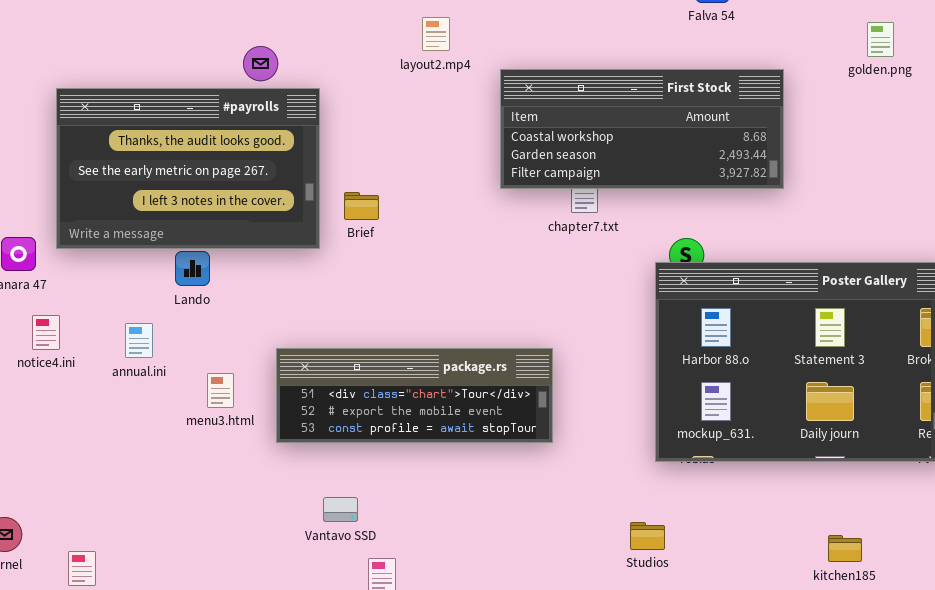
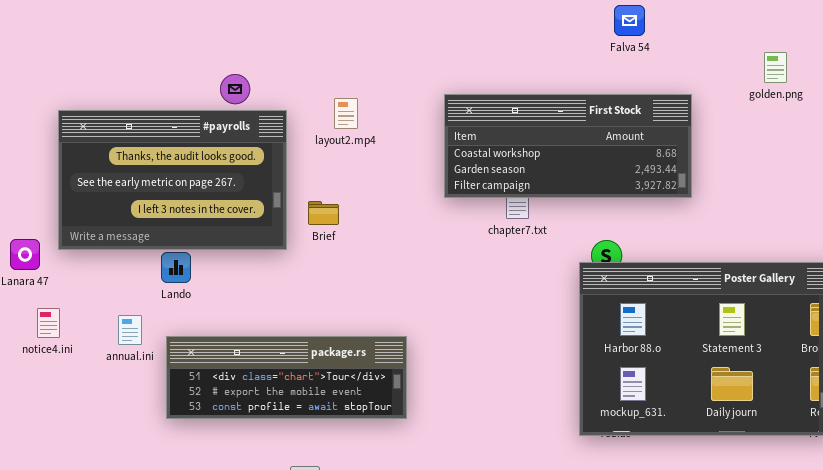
layout2.mp4: [422,17,450,51] -> [334,98,358,129], moved
package.rs: [276,348,553,443] -> [166,336,407,419], moved

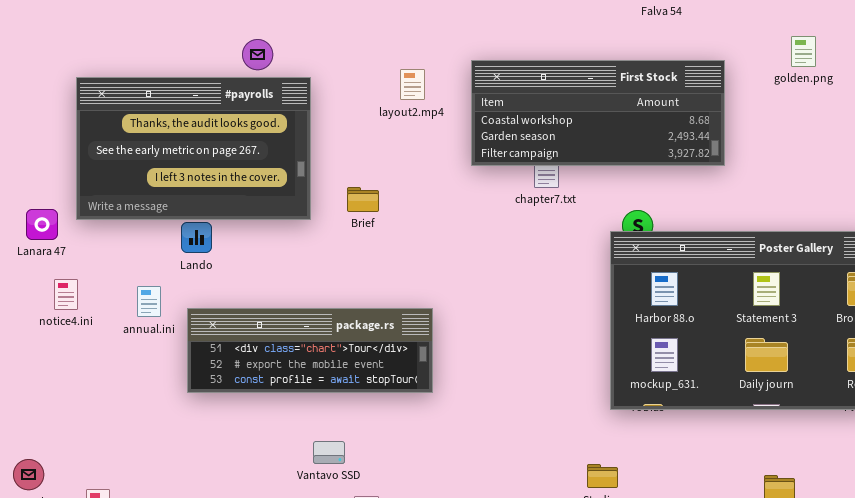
golden.png: [764,52,787,83] -> [791,36,816,67], moved
layout2.mp4: [334,98,358,129] -> [400,69,425,100], moved
Brief: [308,201,339,225] -> [347,187,379,212], moved

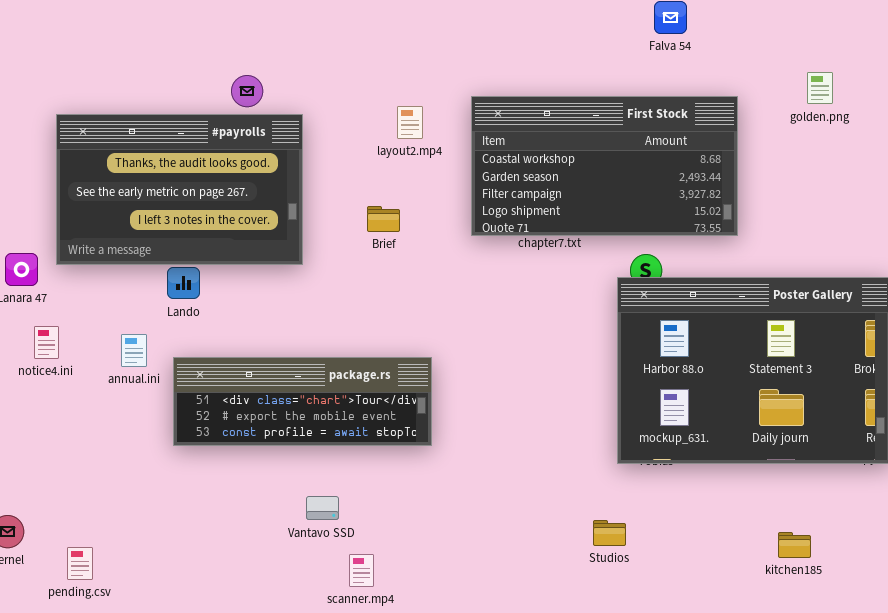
First Stock: [471,60,725,166] -> [471,96,738,236], resized
Brief: [347,187,379,212] -> [367,206,400,232], moved

